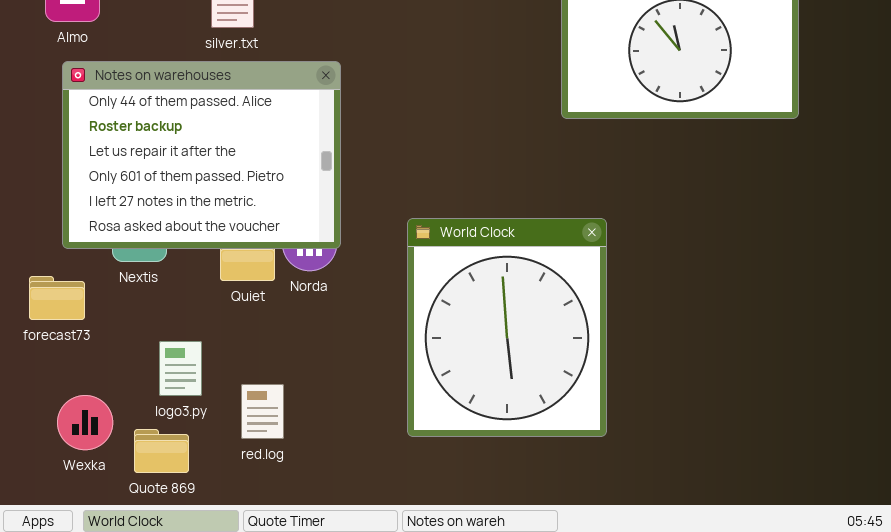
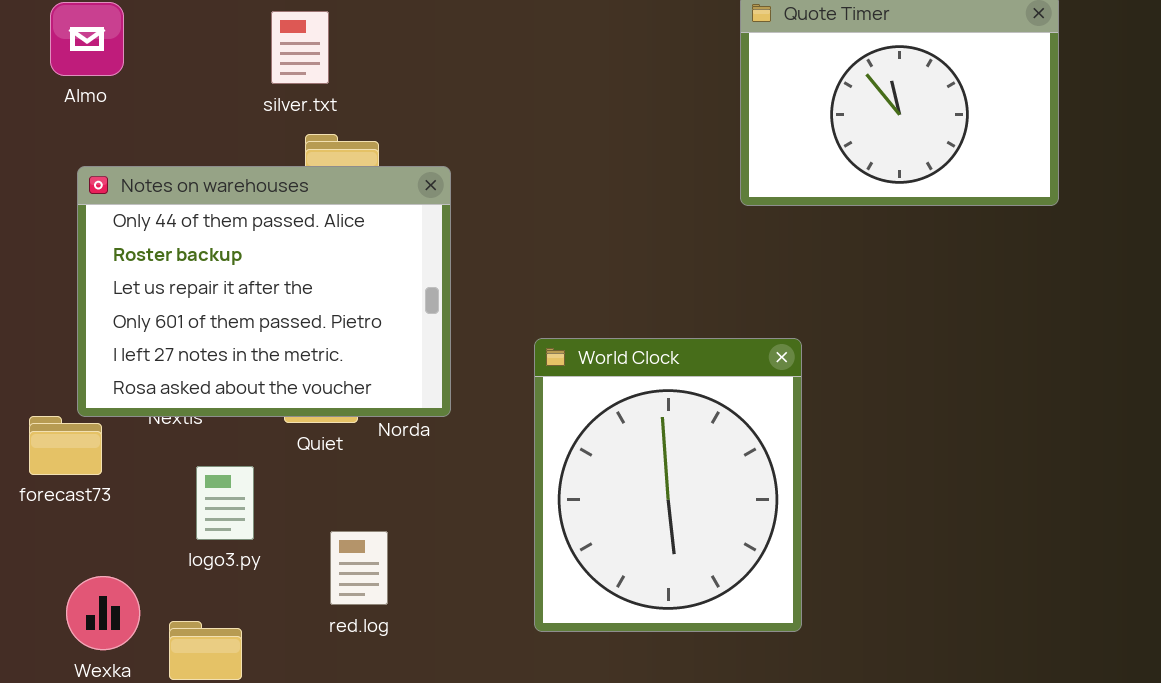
Notes on warehouses: [62,61,341,249] -> [77,166,451,417], moved
logo3.py: [159,341,202,396] -> [196,466,254,540], moved
red.log: [241,384,284,439] -> [330,531,388,605], moved

